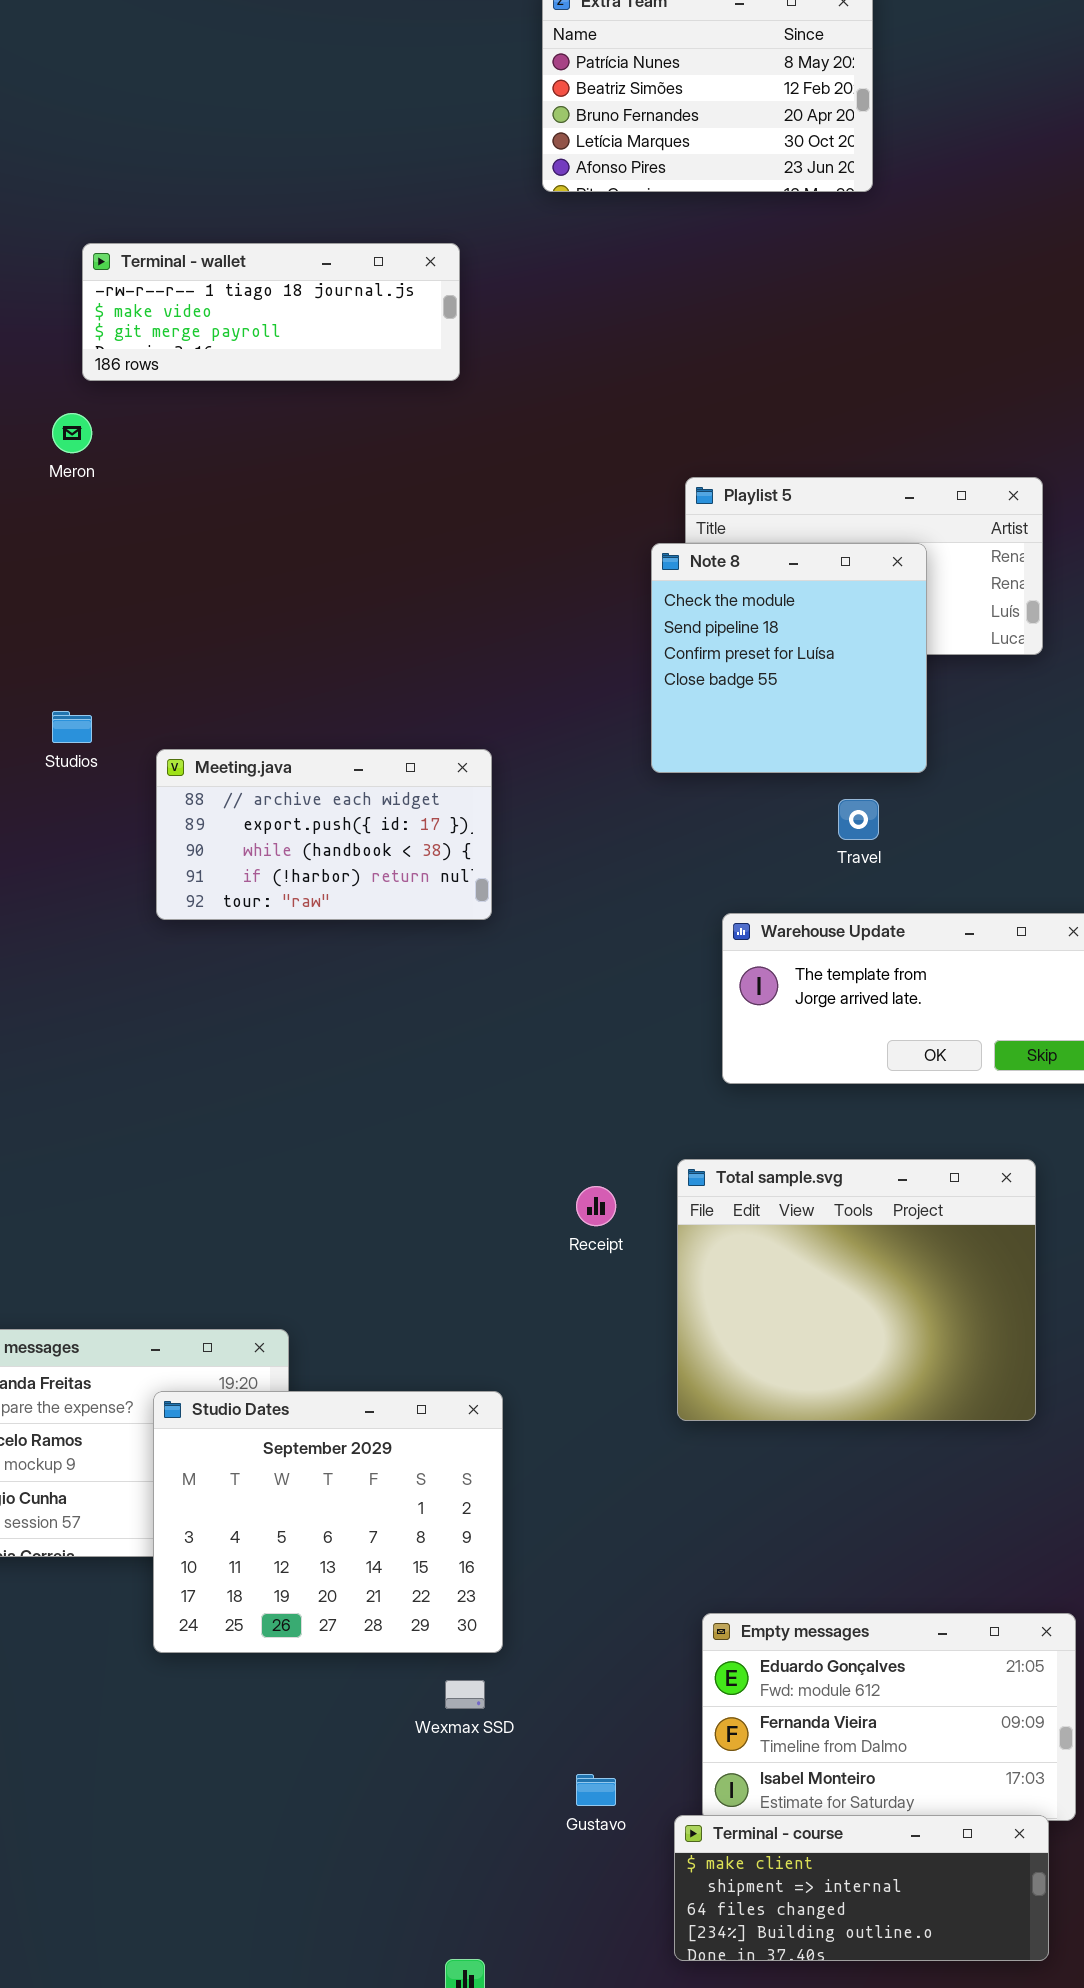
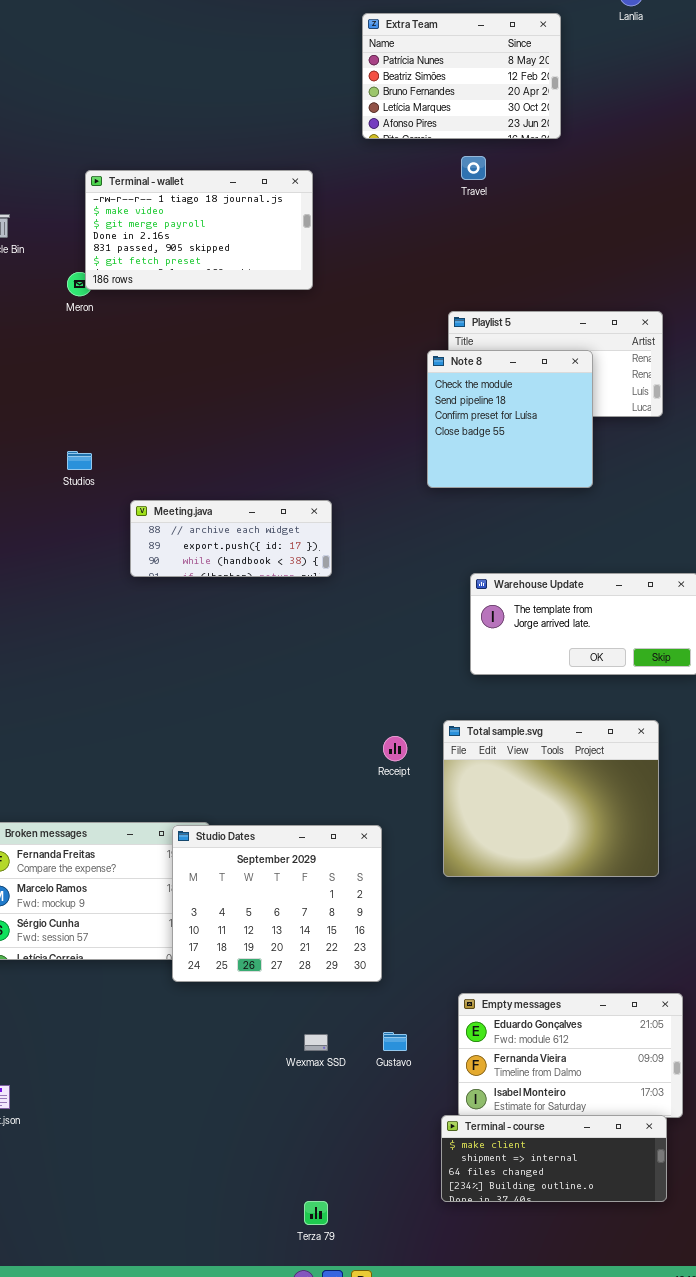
Terminal - wallet: [82,243,460,381] -> [85,170,313,290], resized
Meeting.java: [156,749,492,920] -> [130,500,332,577], resized
Travel: [838,799,879,840] -> [461,156,486,180], moved
Studio Dates: [153,1391,503,1653] -> [172,825,382,982], moved
Gustavo: [576,1774,616,1806] -> [383,1032,407,1051], moved

